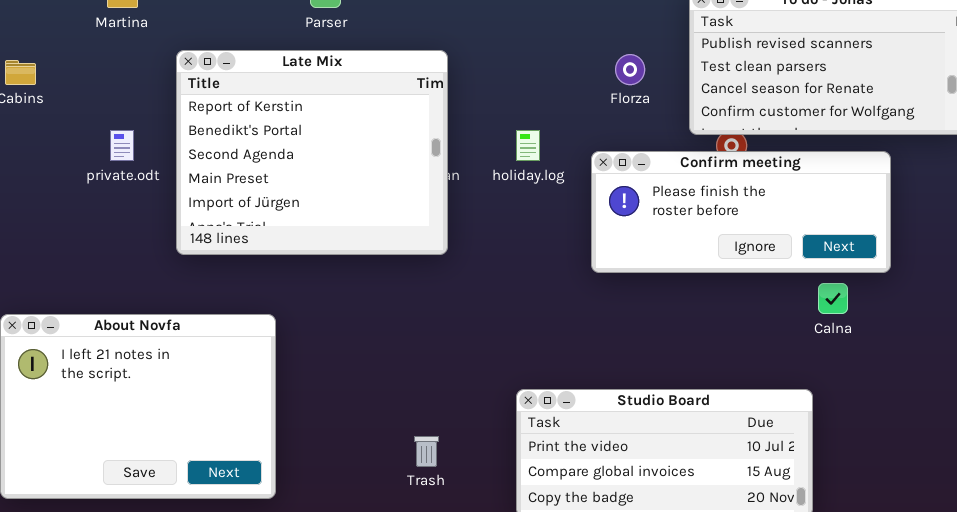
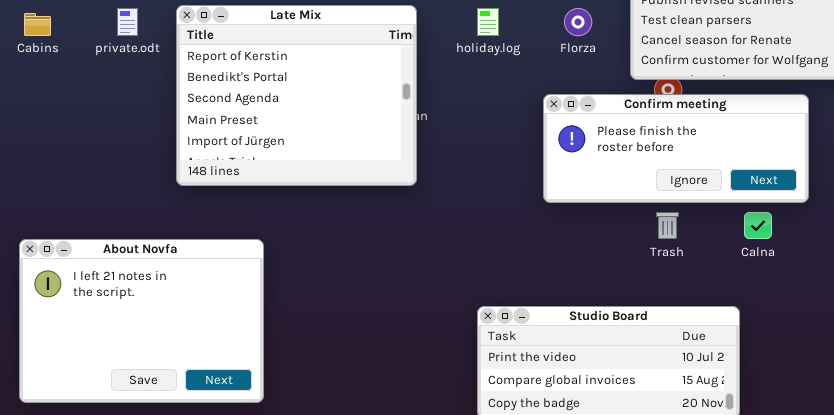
private.odt: [110,130,134,161] -> [117,8,138,36], moved
holiday.log: [516,130,540,161] -> [477,8,499,36], moved
Trash: [414,436,439,467] -> [656,212,679,239], moved

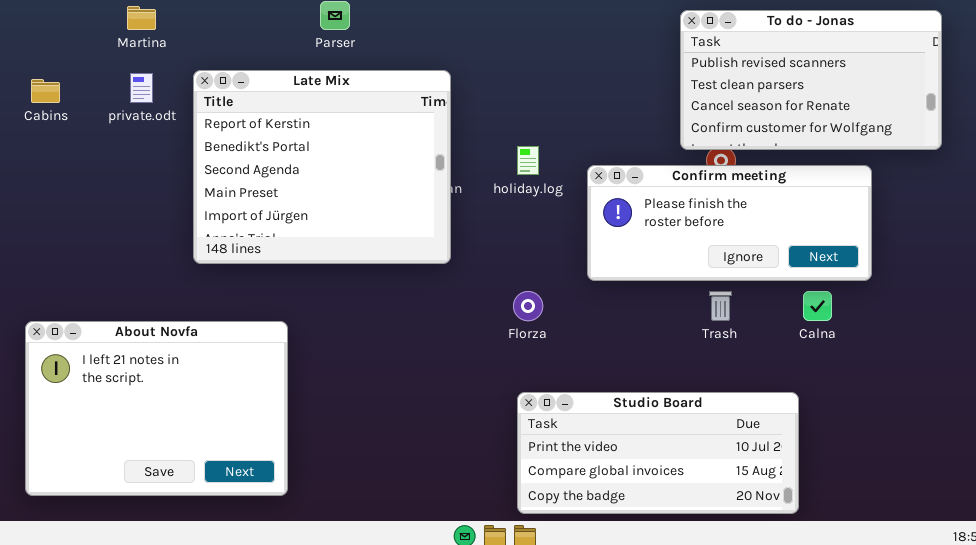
holiday.log: [477,8,499,36] -> [517,146,539,175], moved
Florza: [564,8,592,36] -> [513,291,543,321], moved

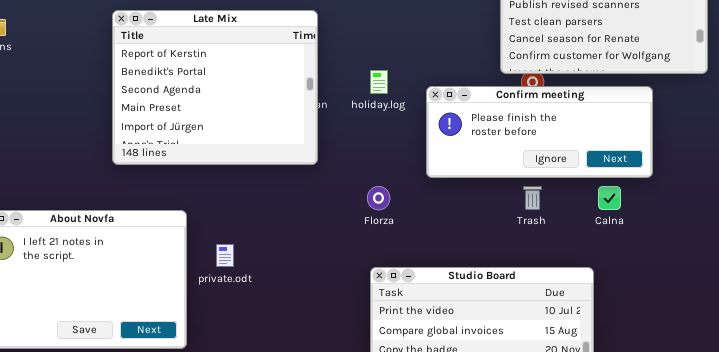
private.odt: [130,73,153,103] -> [216,244,234,267], moved

